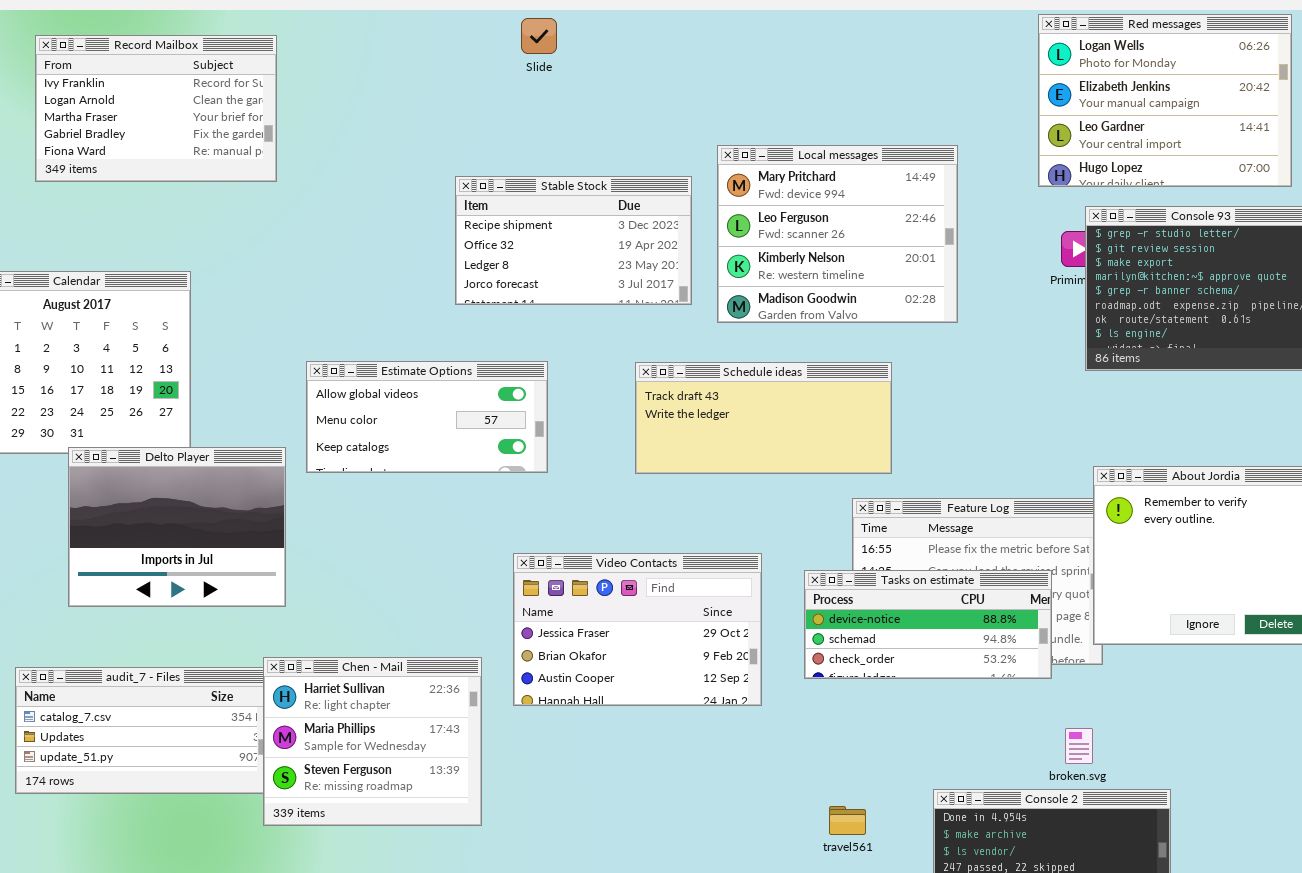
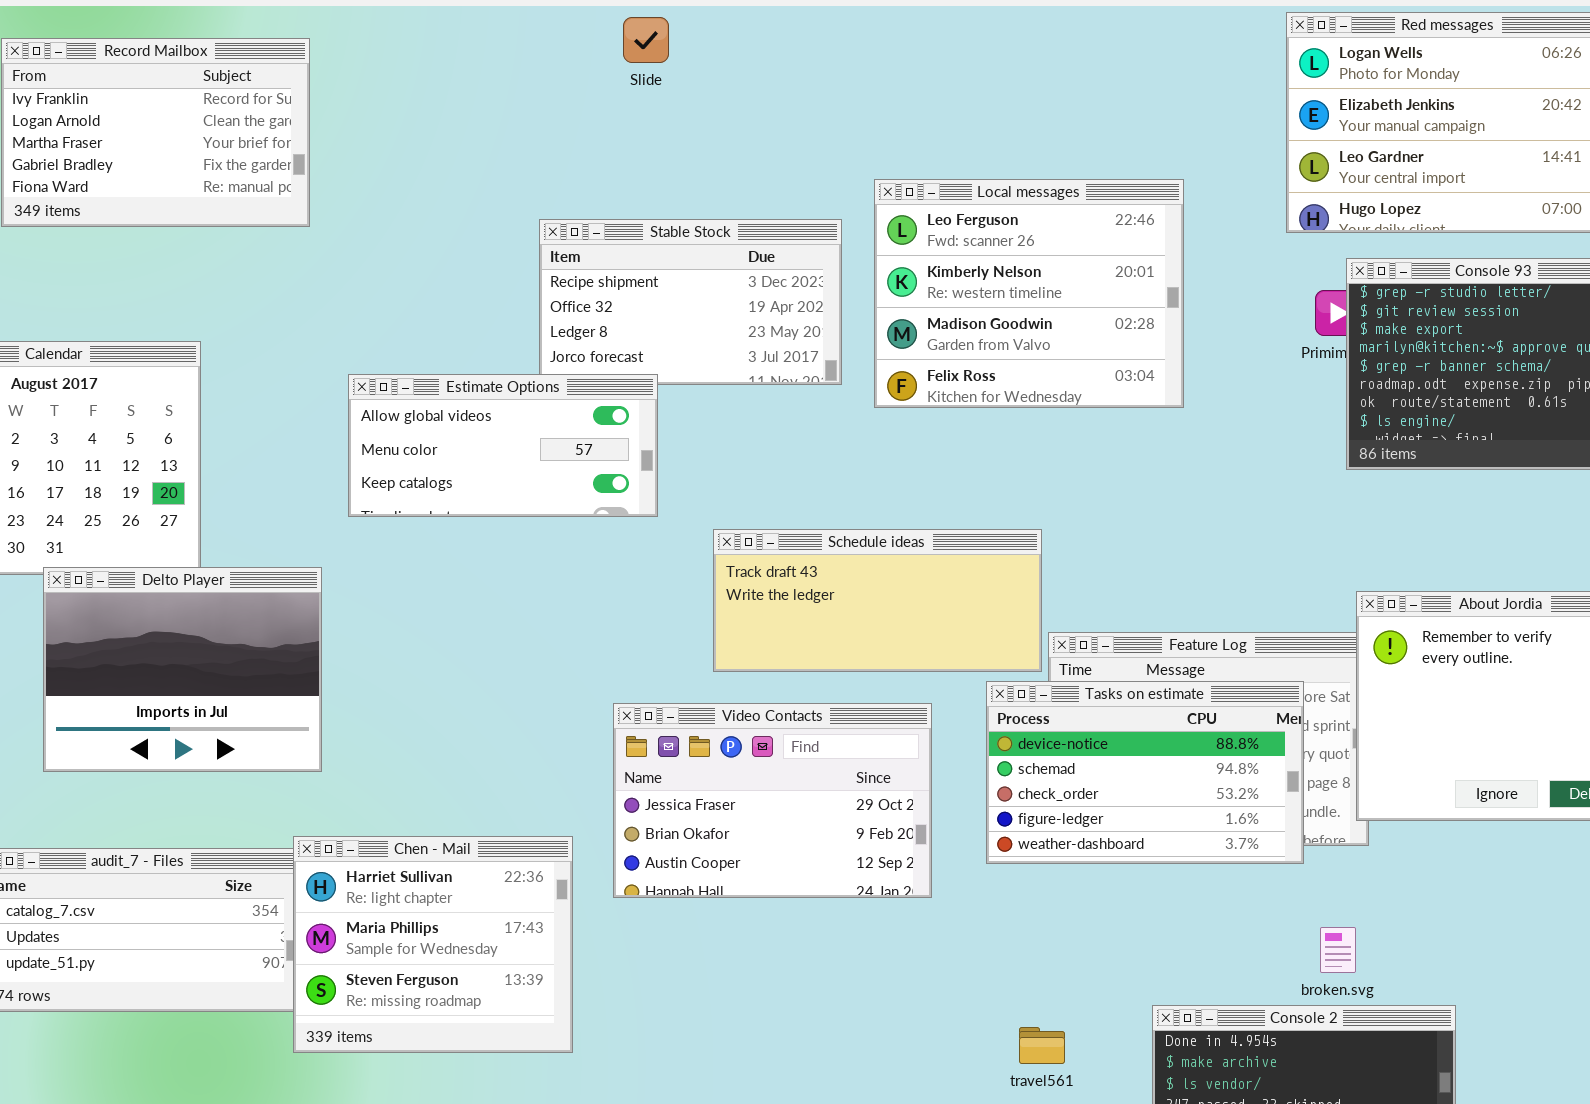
Local messages: [717,145,958,323] -> [874,179,1184,408], scrolled down 1 row
Estimate Options: [306,361,548,473] -> [348,374,658,517], moved
Schedule ideas: [635,362,892,474] -> [713,529,1042,672], moved
Tasks on estimate: [804,570,1052,679] -> [986,681,1304,864], resized

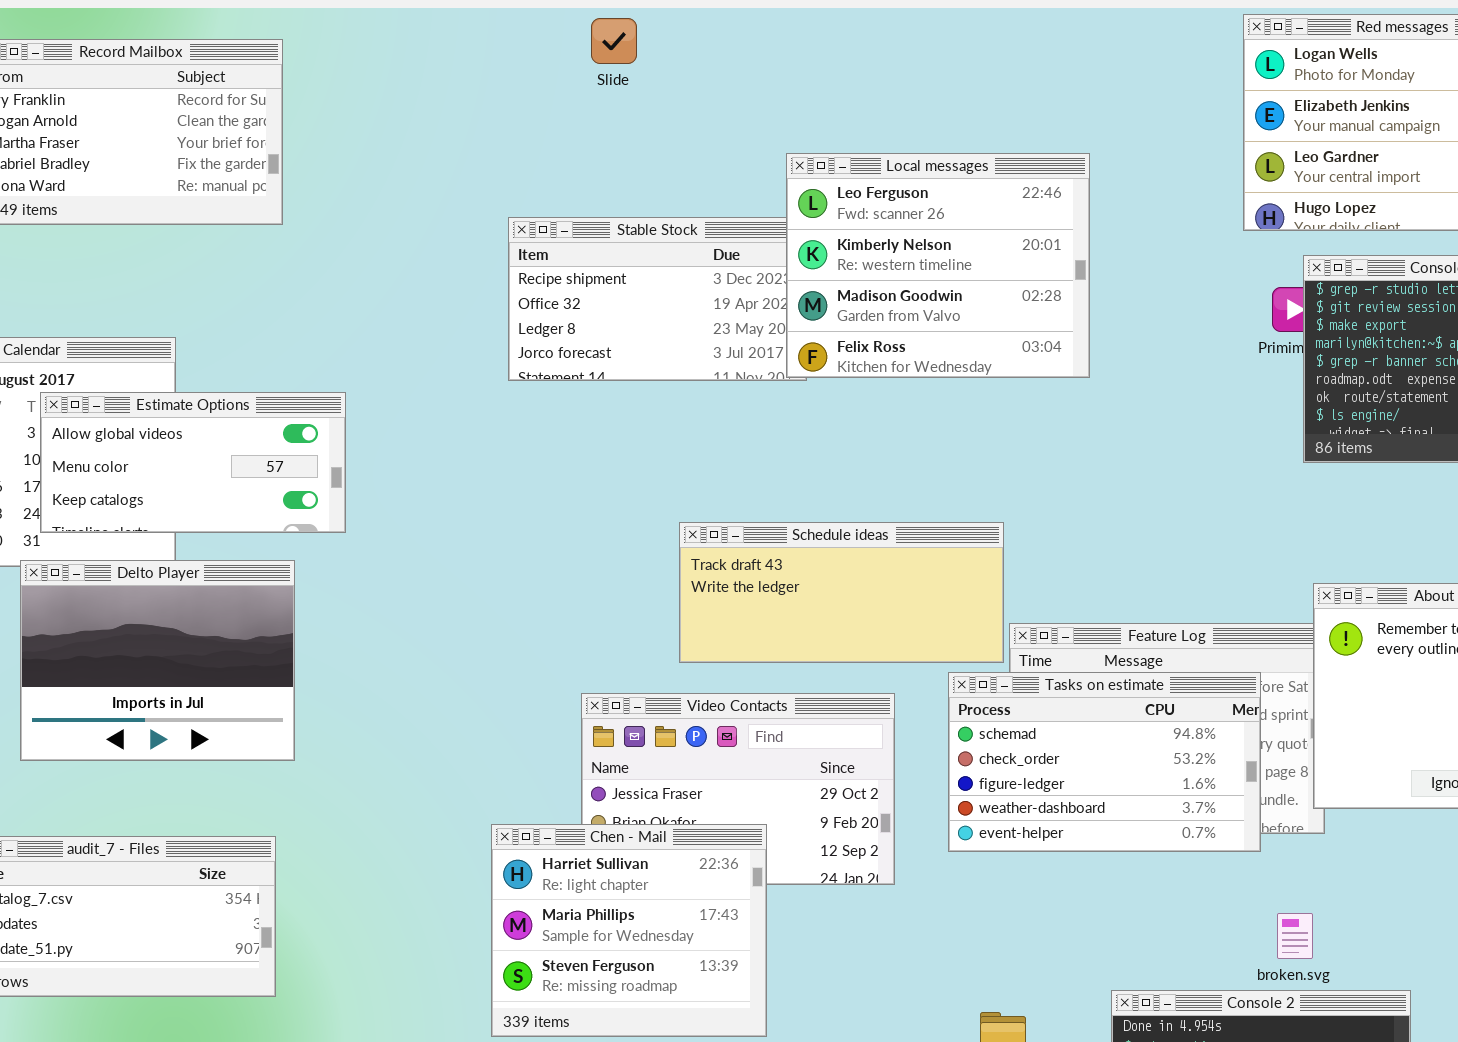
Local messages: [874,179,1184,408] -> [786,153,1090,378], moved
Estimate Options: [348,374,658,517] -> [40,392,346,533], moved
Tasks on estimate: [986,681,1304,864] -> [948,672,1261,852], scrolled down 1 row
Chen - Mail: [293,836,573,1053] -> [491,824,767,1037], moved

